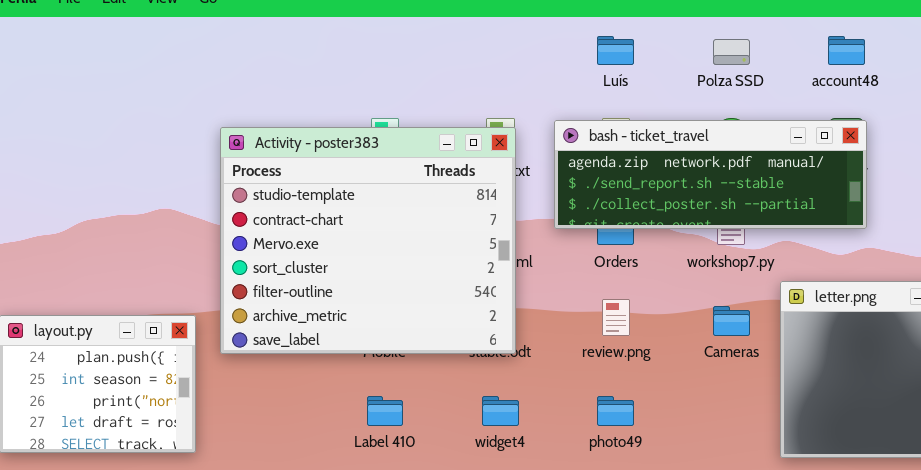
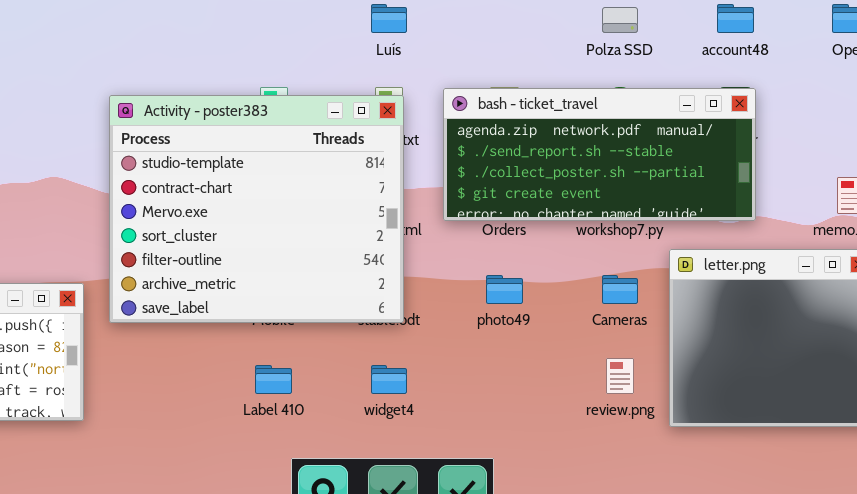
Luís: [597,36,634,65] -> [371,4,407,33], moved
bash - ticket_travel: [554,120,867,229] -> [443,88,756,221], resized
review.png: [602,299,630,336] -> [606,358,634,394], moved
photo49: [597,396,634,426] -> [486,275,523,304], moved

